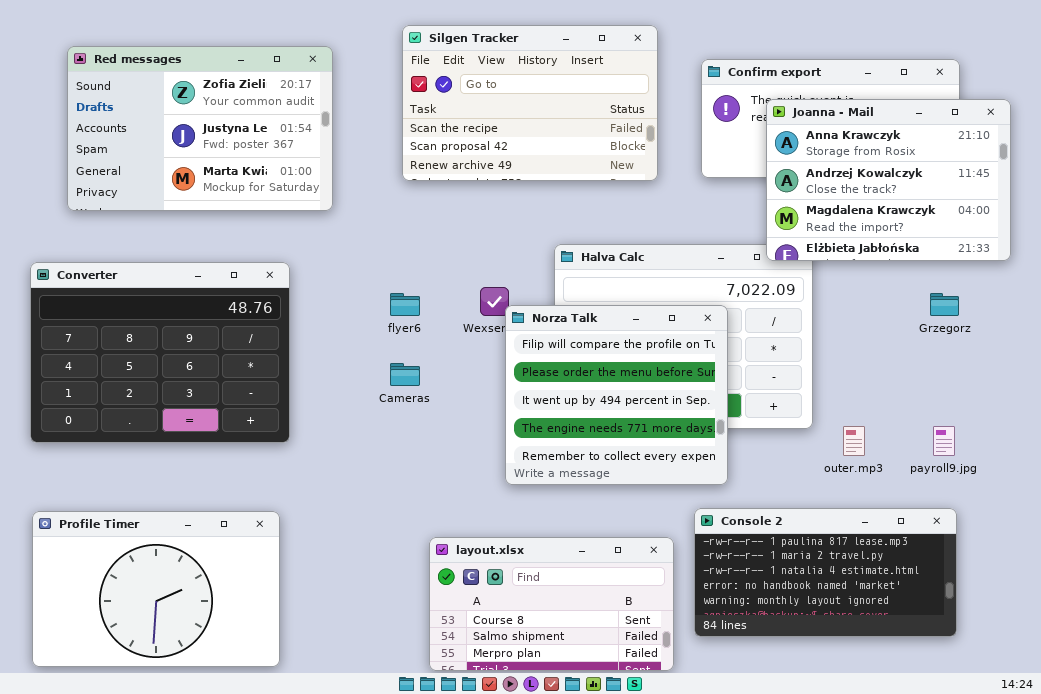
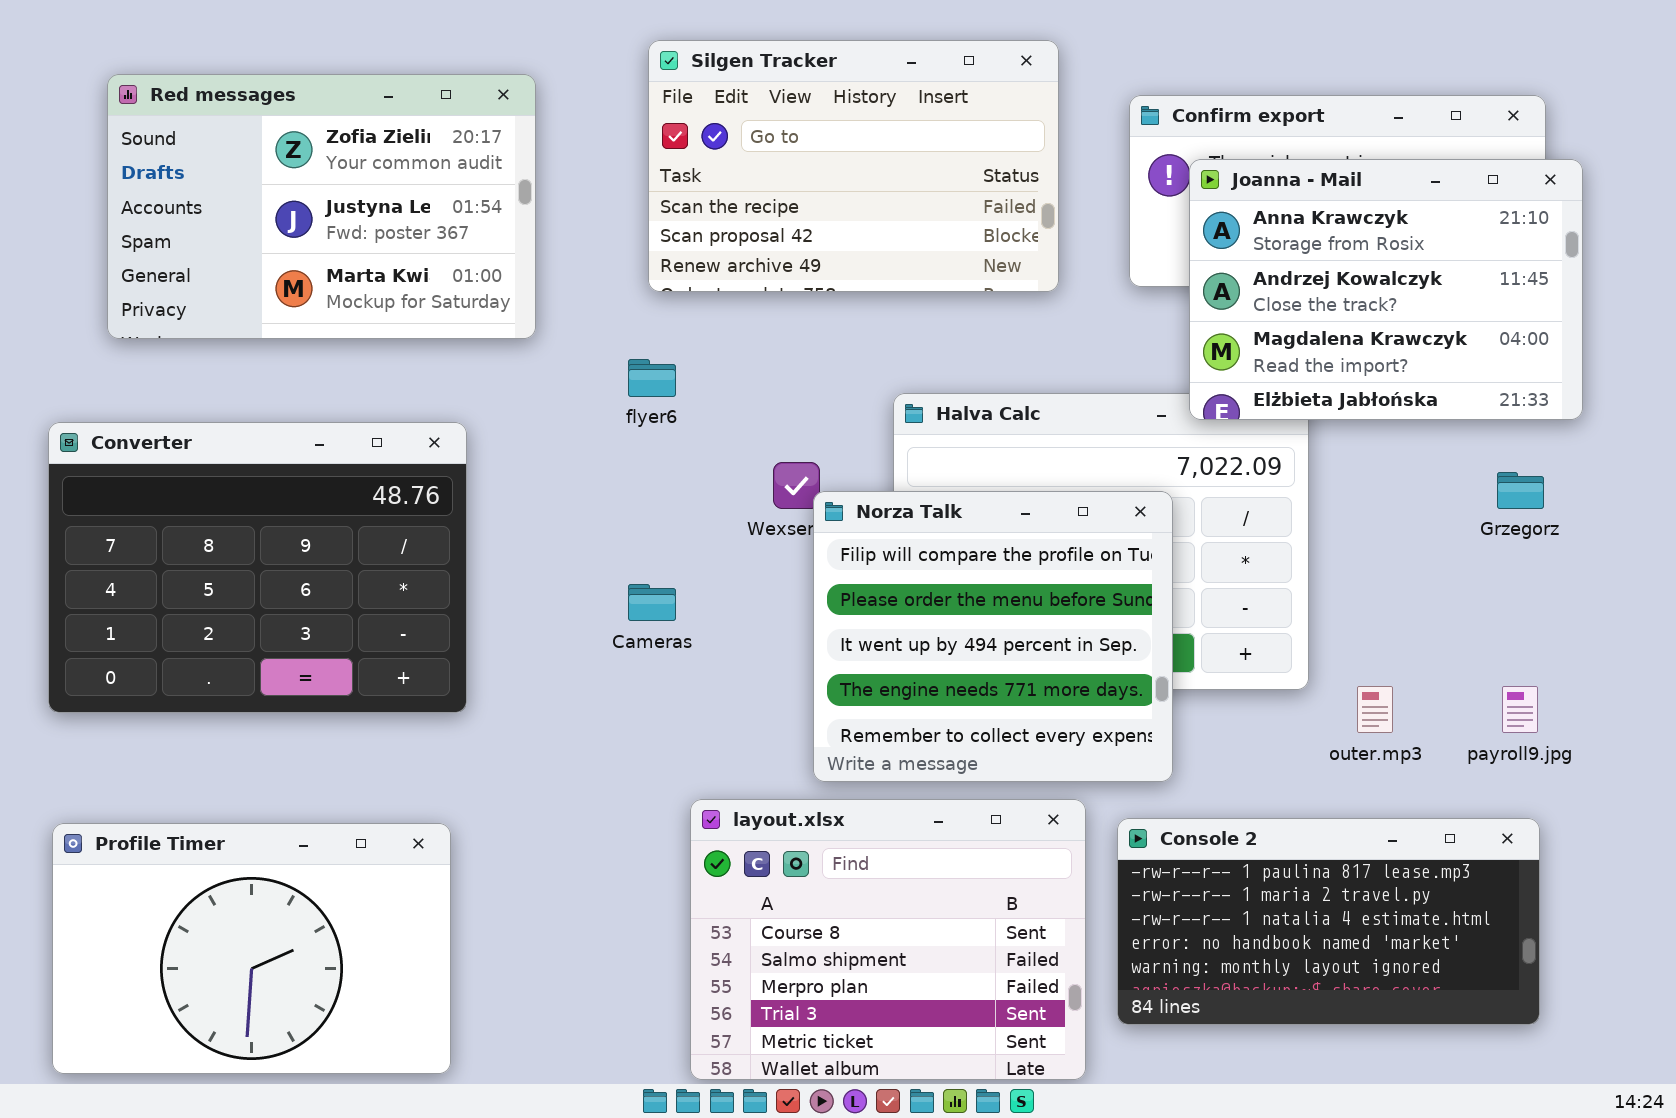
Joanna - Mail: [766,99,1011,261] -> [1189,159,1583,420], moved
flyer6: [390,293,420,316] -> [628,359,676,397], moved
layout.xlsx: [429,537,674,671] -> [690,799,1086,1080], resized

